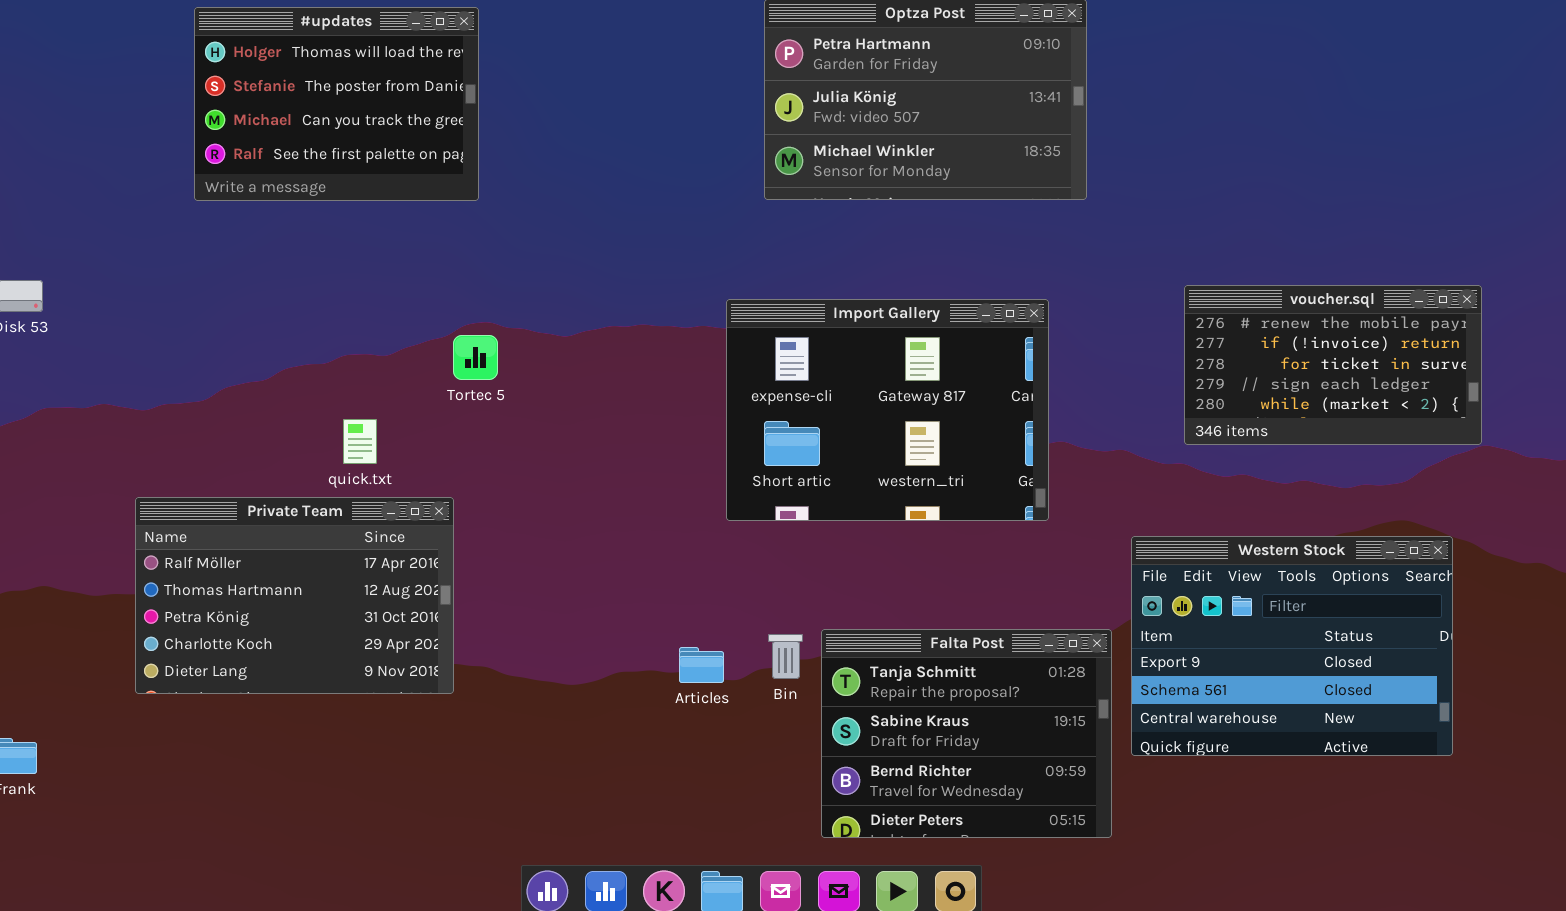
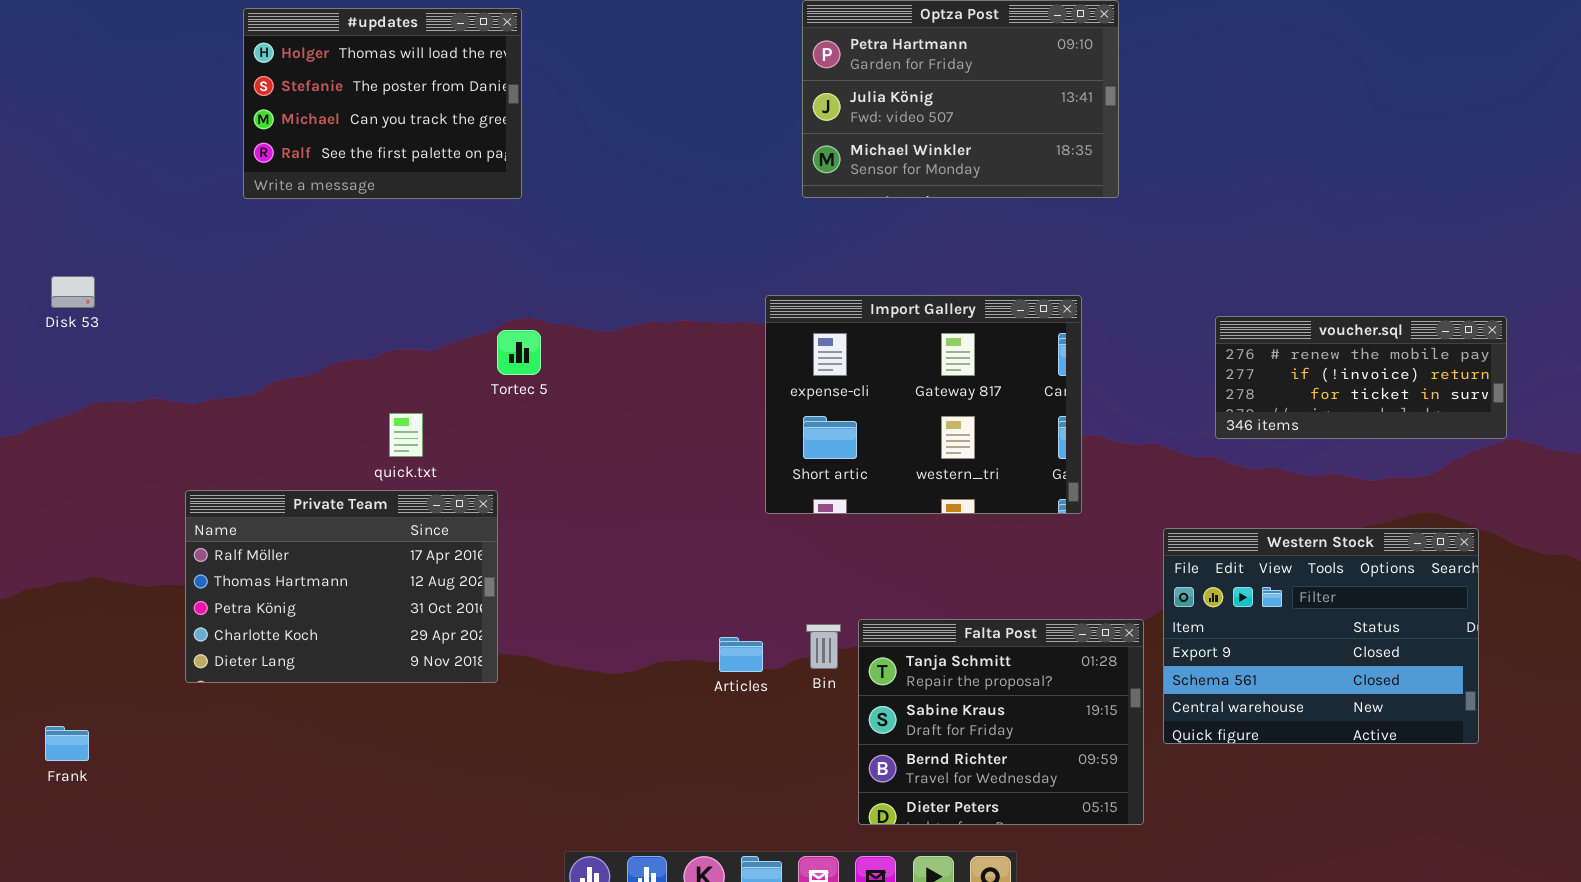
voucher.sql: [1184,285,1482,445] -> [1215,316,1507,439], resized

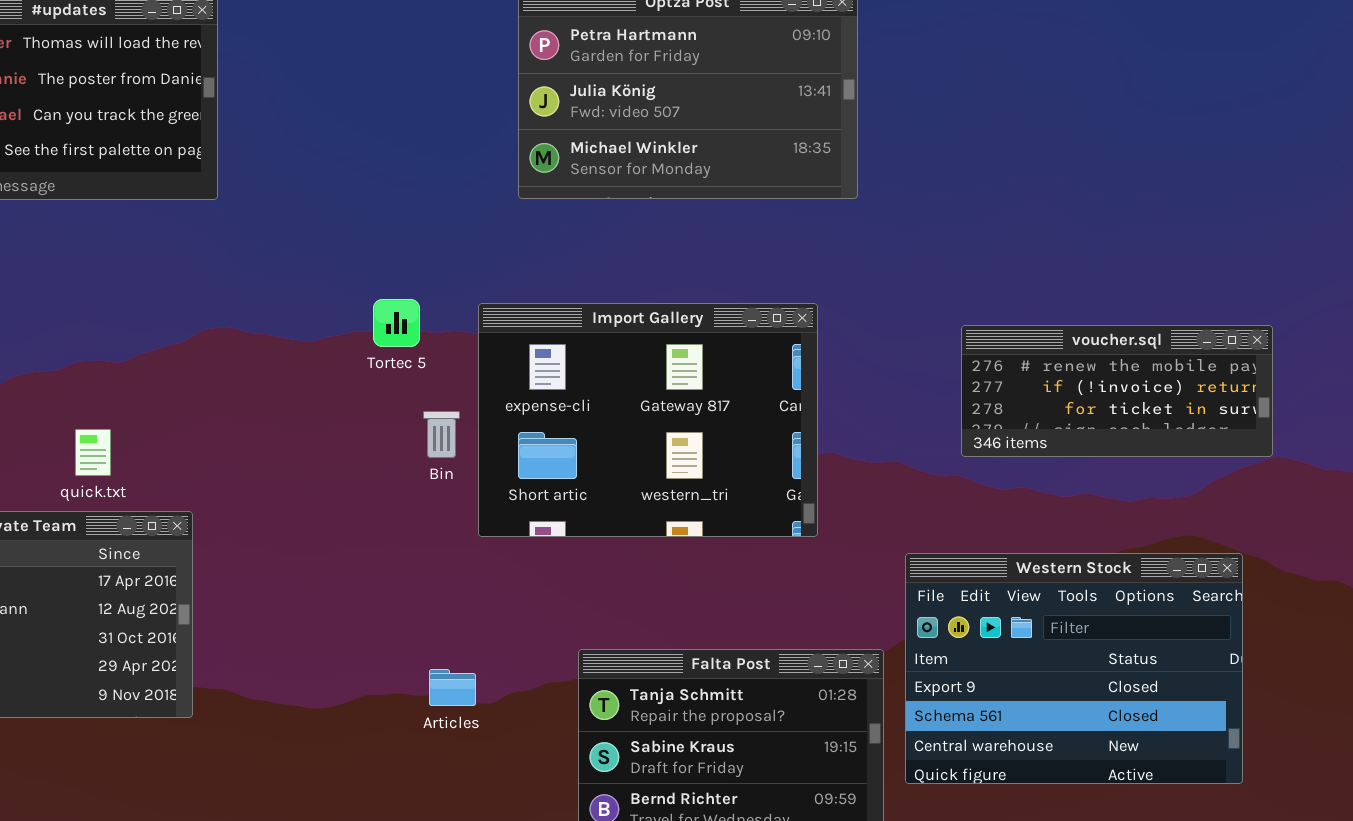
Tortec 5: [497,330,541,375] -> [373,299,420,347], moved
Bin: [806,624,841,669] -> [423,411,460,458], moved

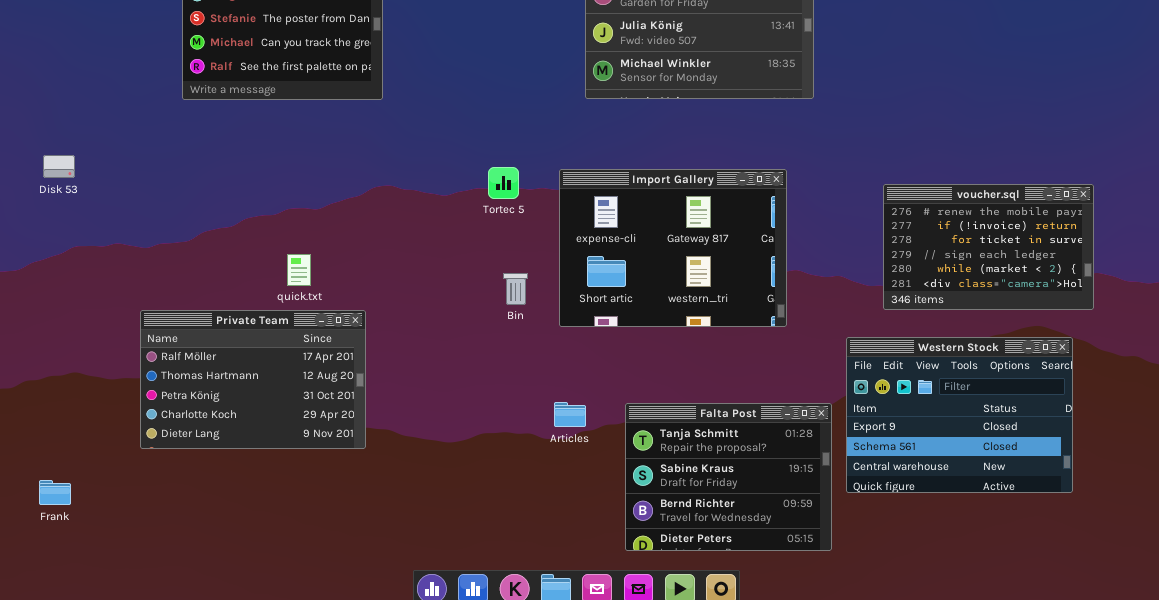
voucher.sql: [961,325,1273,457] -> [883,184,1094,310], resized
Bin: [423,411,460,458] -> [503,273,528,305], moved
Articles: [429,669,476,706] -> [554,402,586,427], moved

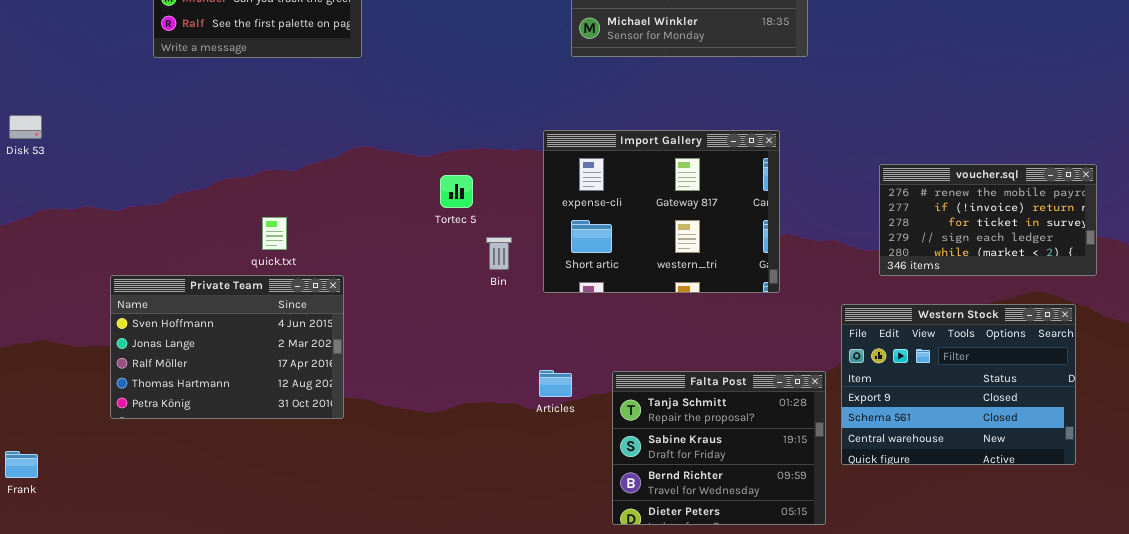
Tortec 5: [488,167,519,199] -> [440,175,473,208], moved
voucher.sql: [883,184,1094,310] -> [879,164,1097,276], resized
Private Team: [140,310,366,449] -> [110,275,344,419], scrolled up 2 rows

